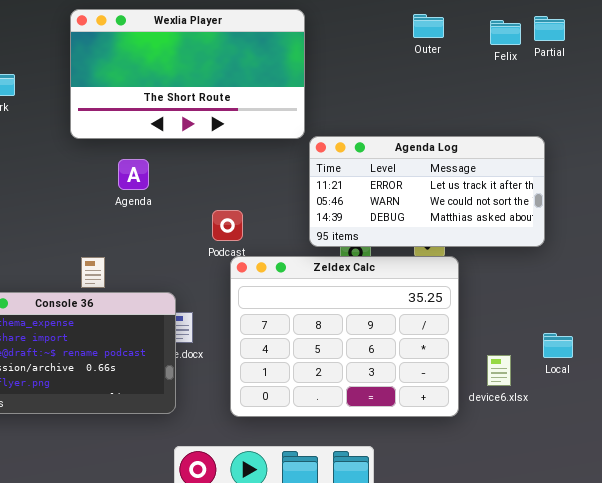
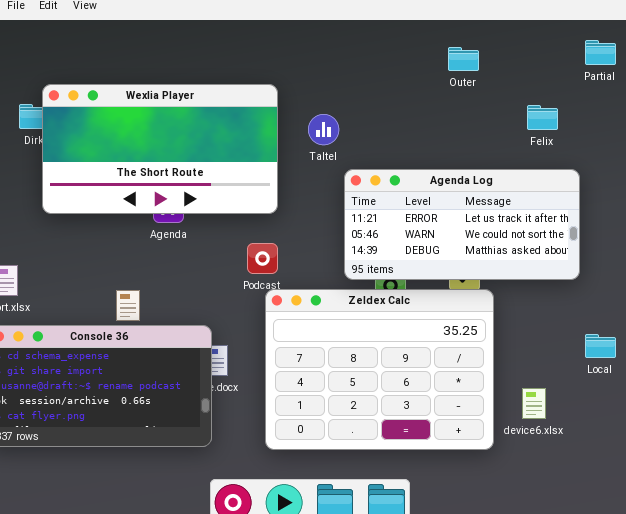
Wexlia Player: [70,9,305,139] -> [42,84,278,214], moved
Partial: [534,16,565,41] -> [585,40,616,65], moved
Felix: [490,20,521,45] -> [527,105,558,130], moved
Local: [543,333,573,358] -> [585,334,616,358], moved

